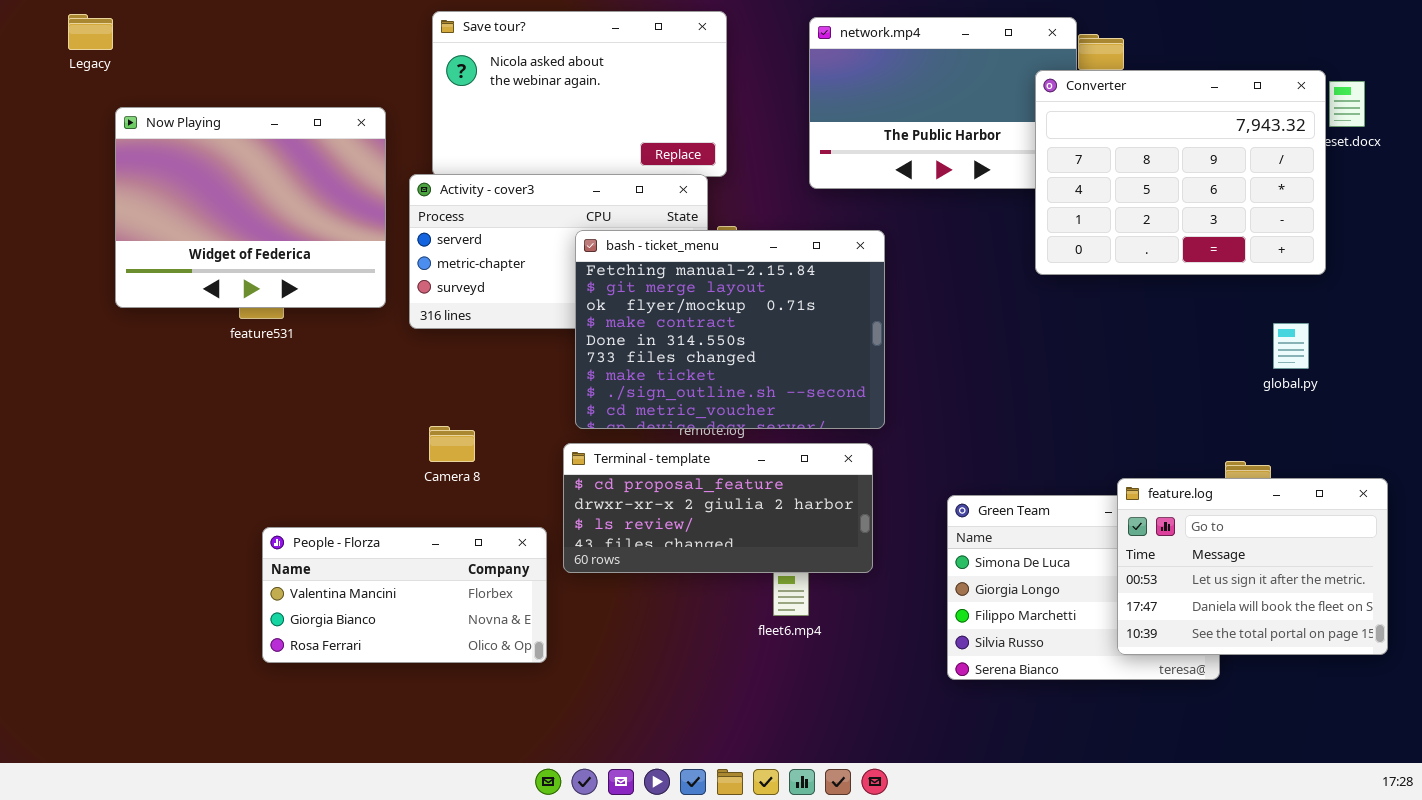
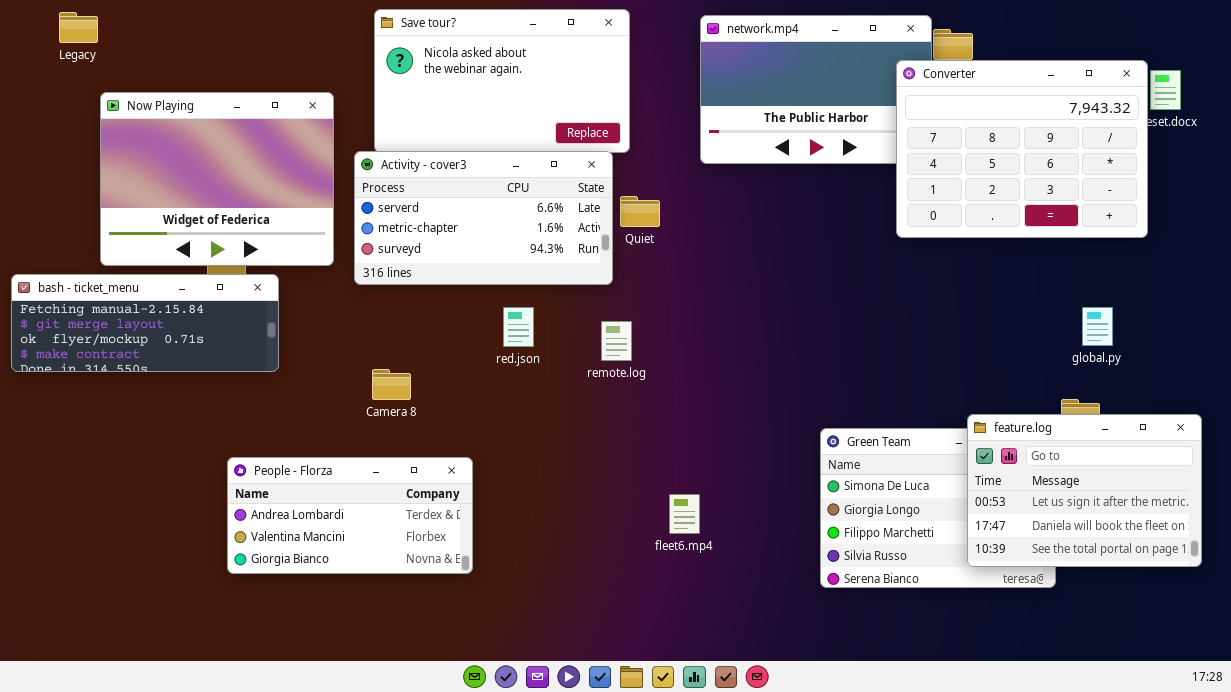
bash - ticket_menu: [575,230,885,429] -> [11,274,279,372], moved, resized
global.py: [1273,323,1309,369] -> [1082,307,1113,346], moved
Terminal - template: [563,443,873,573] -> none, closed
People - Florza: [262,527,547,663] -> [227,457,473,574], scrolled up 1 row

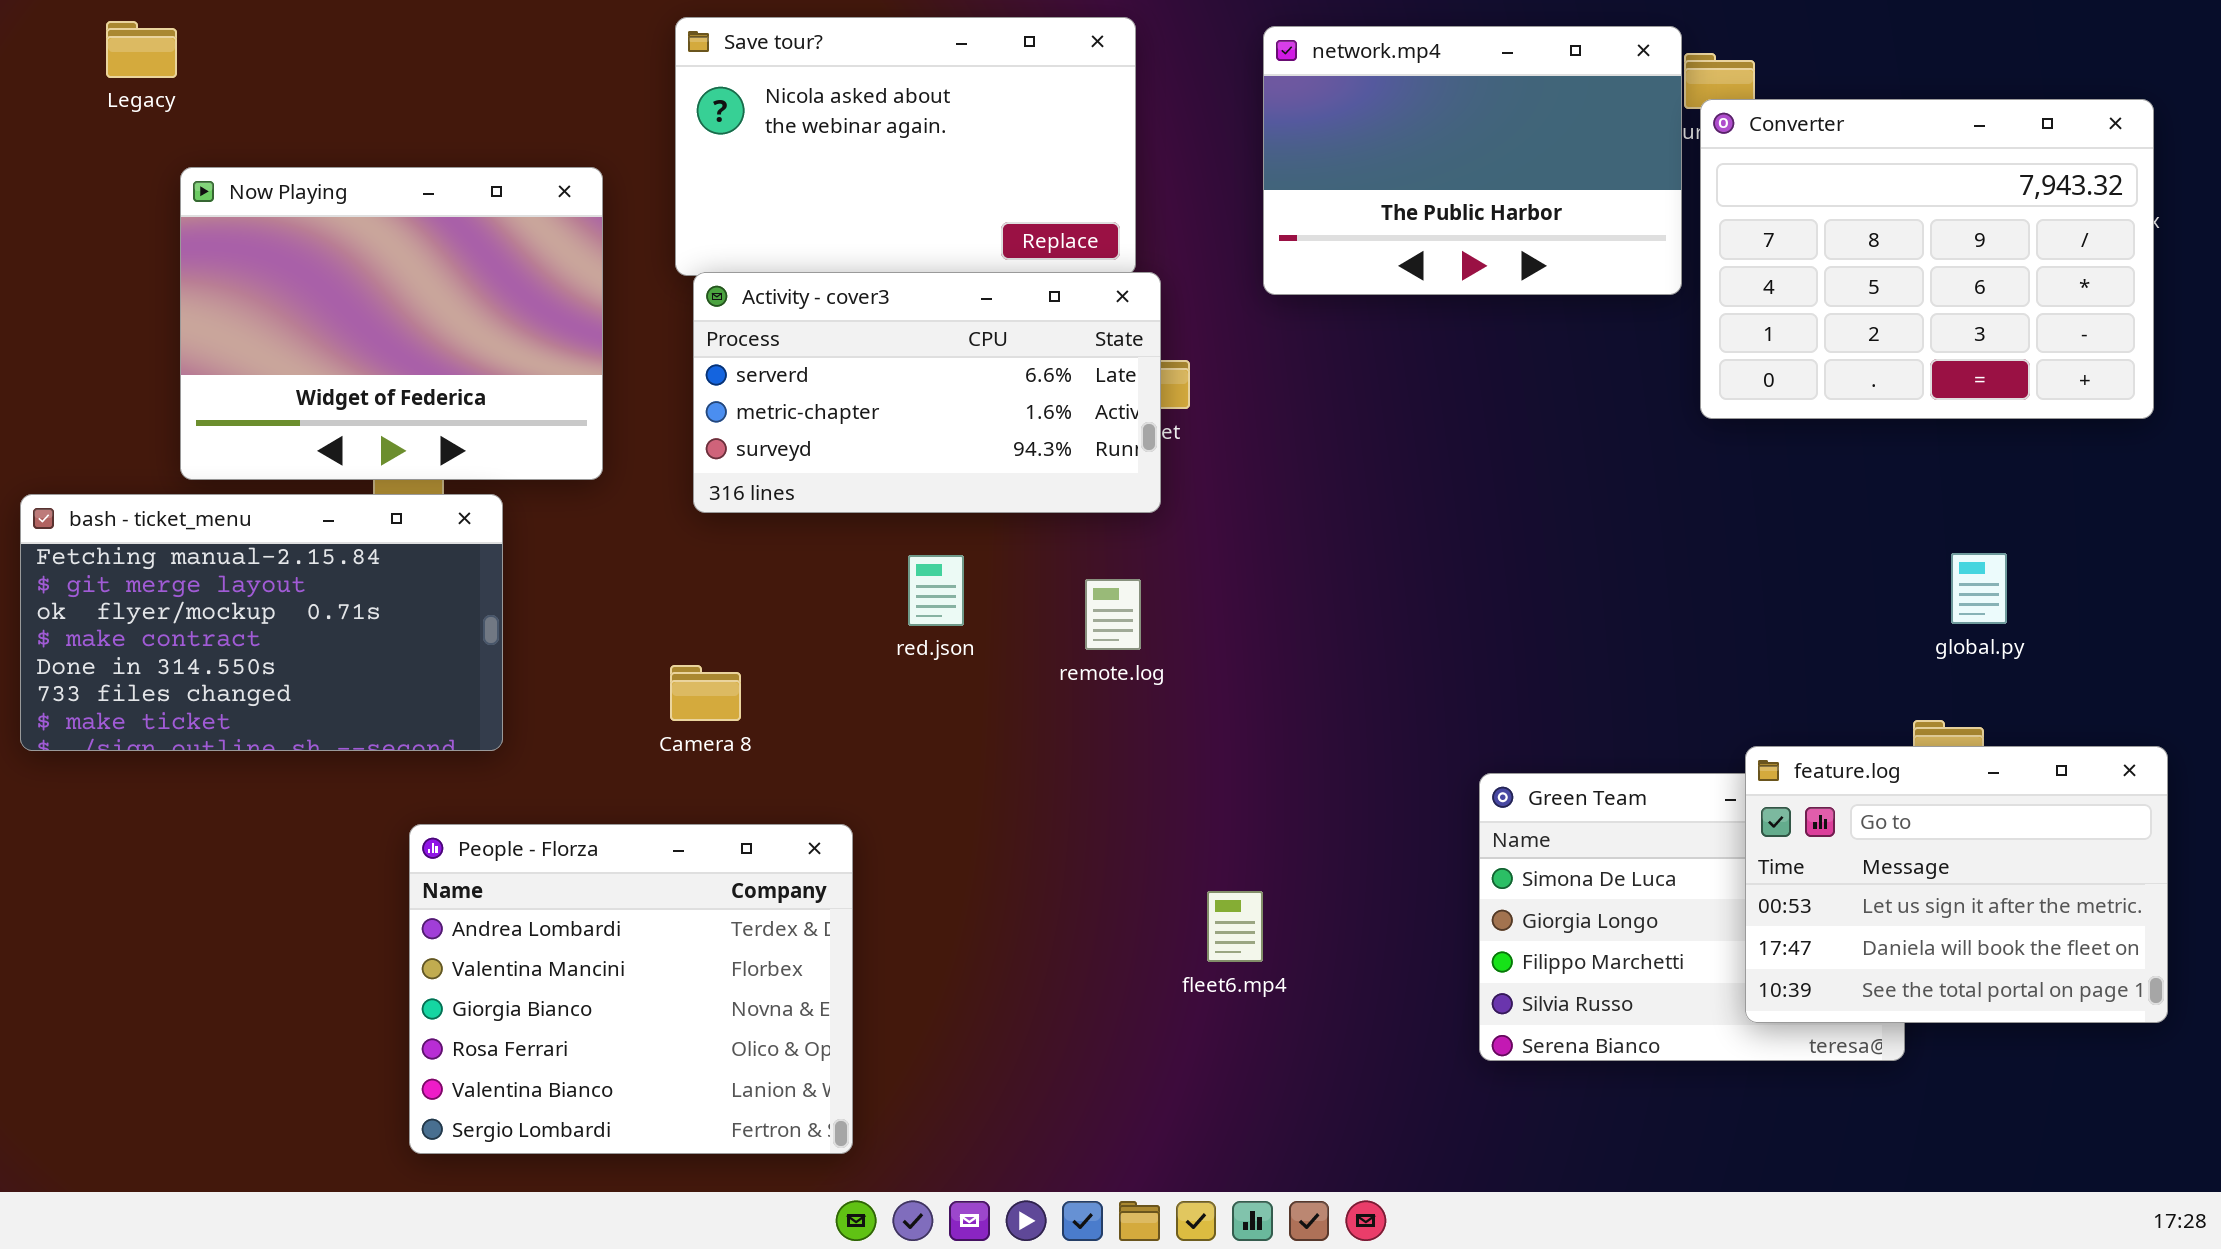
Converter: [896,60,1148,238] -> [1700,99,2154,419], moved
Activity - cover3: [354,151,613,285] -> [693,272,1161,513], moved
bash - ticket_menu: [11,274,279,372] -> [20,494,503,751], resized
People - Florza: [227,457,473,574] -> [409,824,853,1154], resized

